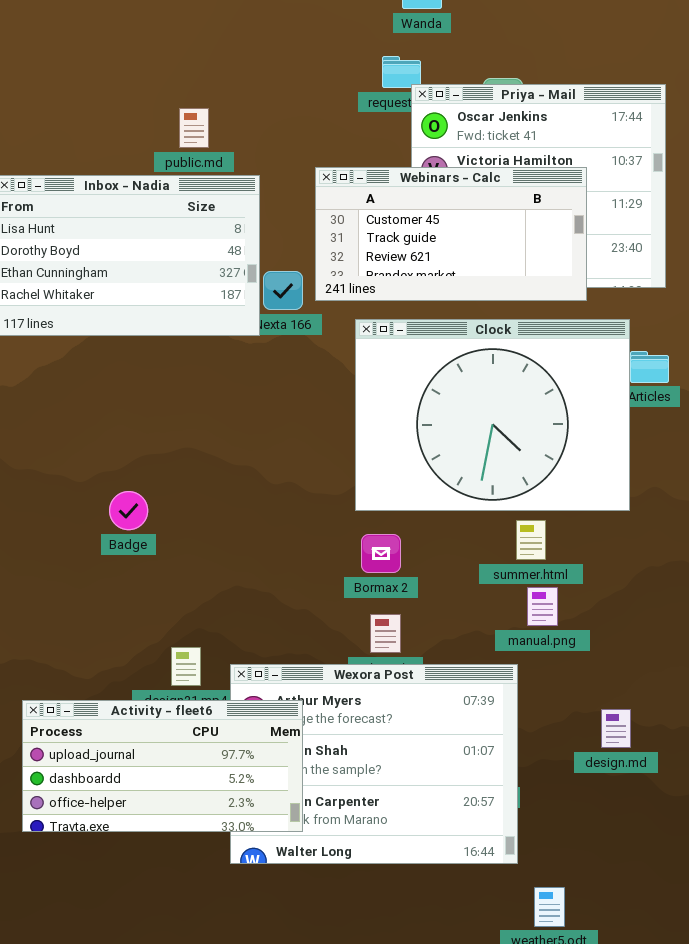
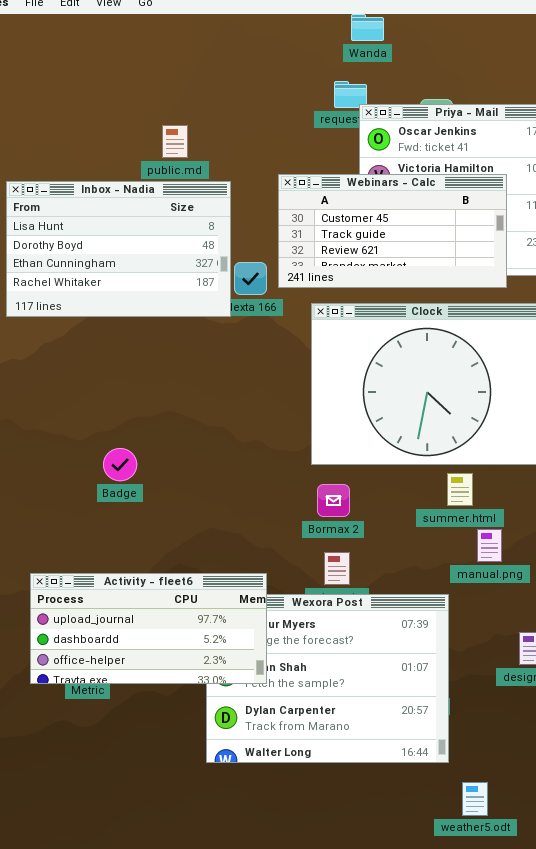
manual.png: [527,587,558,626] -> [477,529,502,562], moved
Activity - fleet6: [22,700,303,832] -> [30,573,267,684], moved

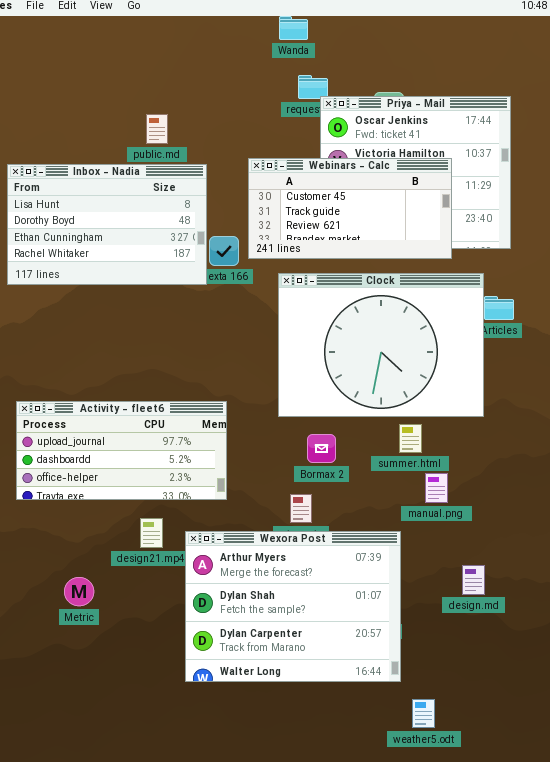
Wanda: [351,14,384,41] -> [279,16,308,40], moved
Bormax 2: [317,484,350,517] -> [307,434,336,463], moved
Activity - fleet6: [30,573,267,684] -> [16,401,227,500], moved

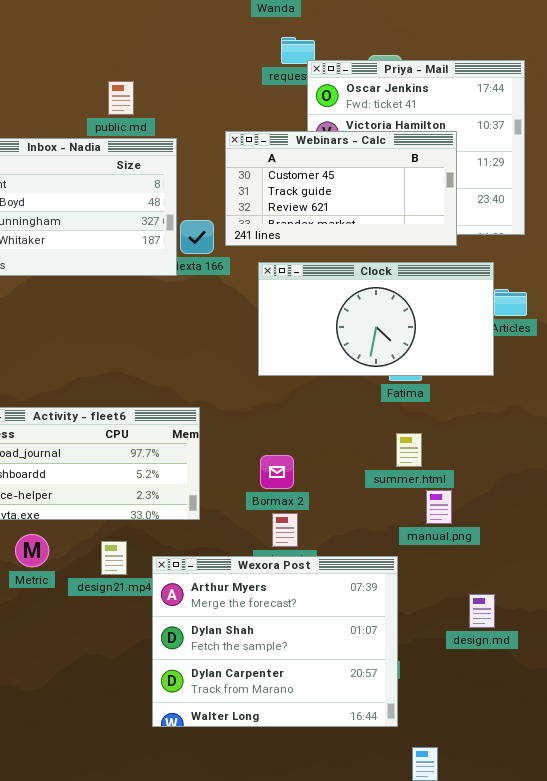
Clock: [278,273,484,417] -> [258,262,494,376], resized
Bormax 2: [307,434,336,463] -> [260,455,294,489], moved
Metric: [64,577,94,606] -> [15,534,49,567], moved

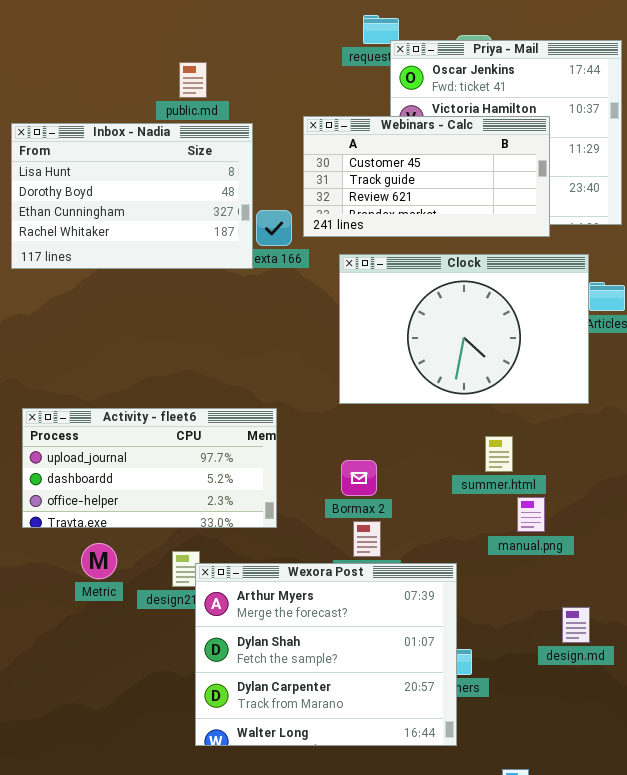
Clock: [258,262,494,376] -> [339,254,589,404], resized
Wexora Post: [152,556,398,727] -> [195,563,457,746], moved

